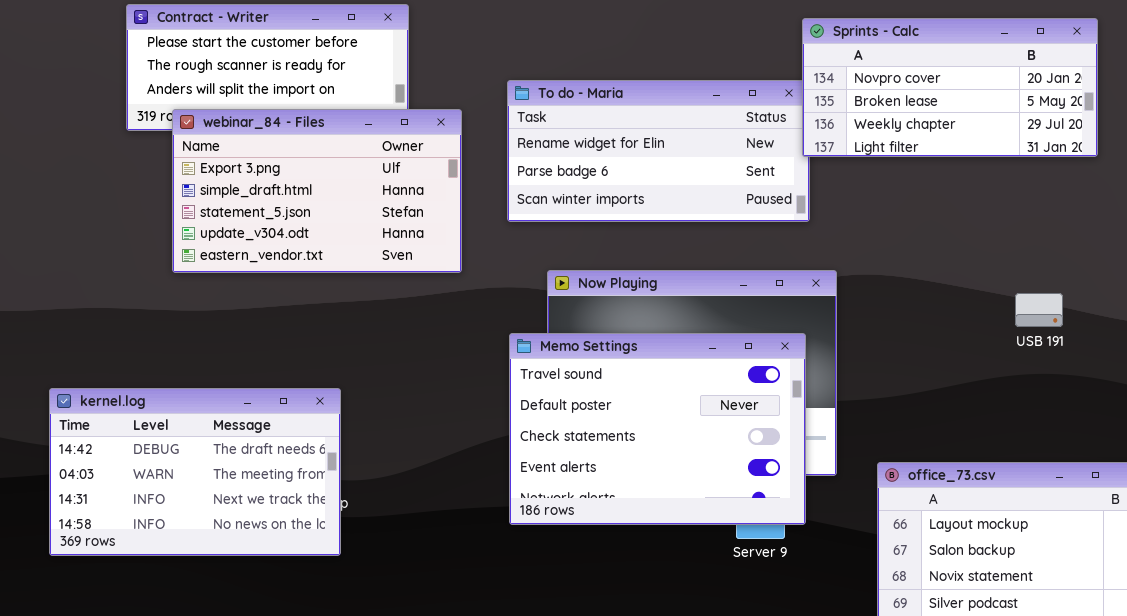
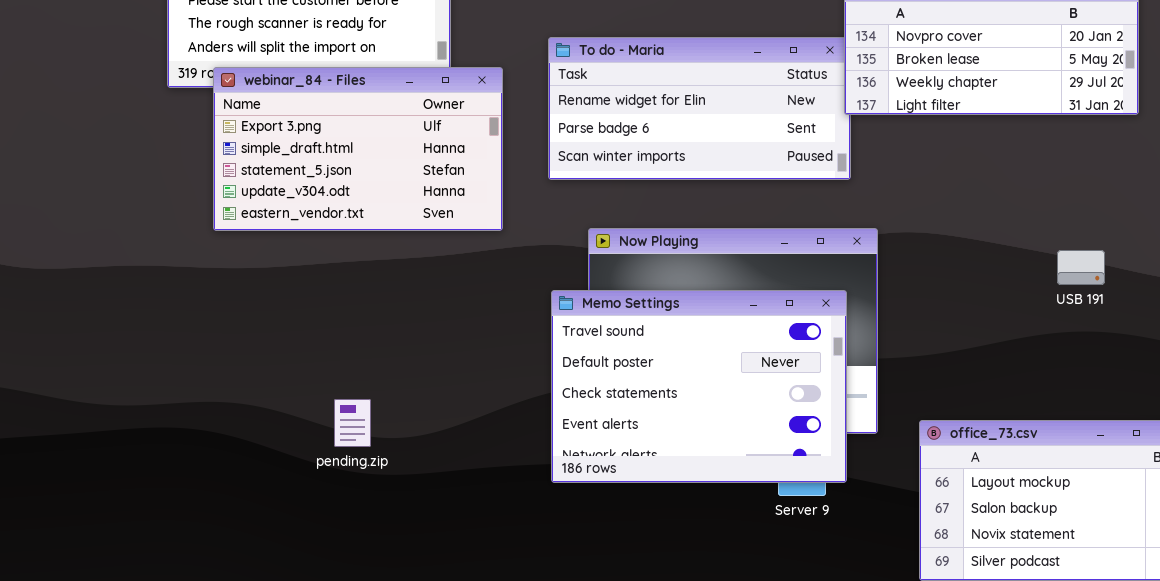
kernel.log: [49,388,341,556] -> none, closed

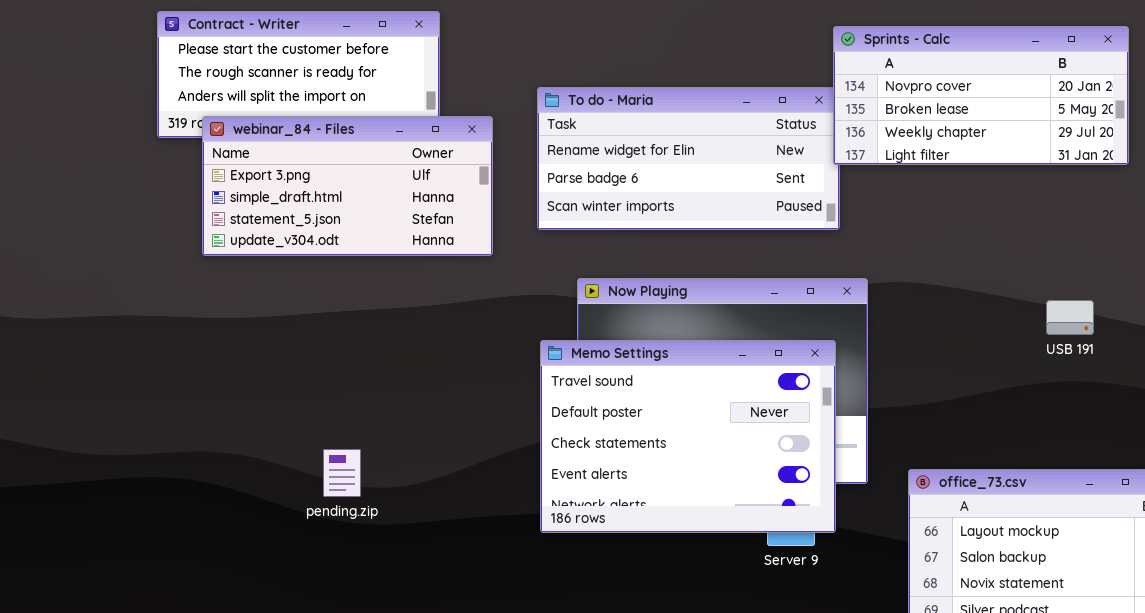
webinar_84 - Files: [213,67,503,231] -> [202,116,493,256], resized

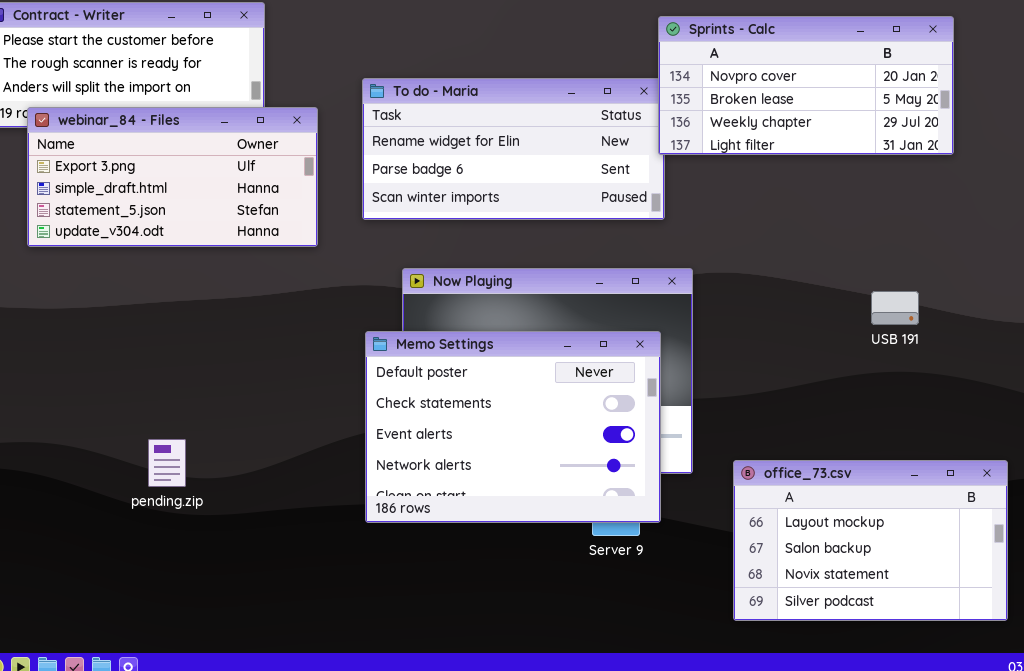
Memo Settings: [540,340,836,533] -> [365,331,661,523], scrolled down 1 row

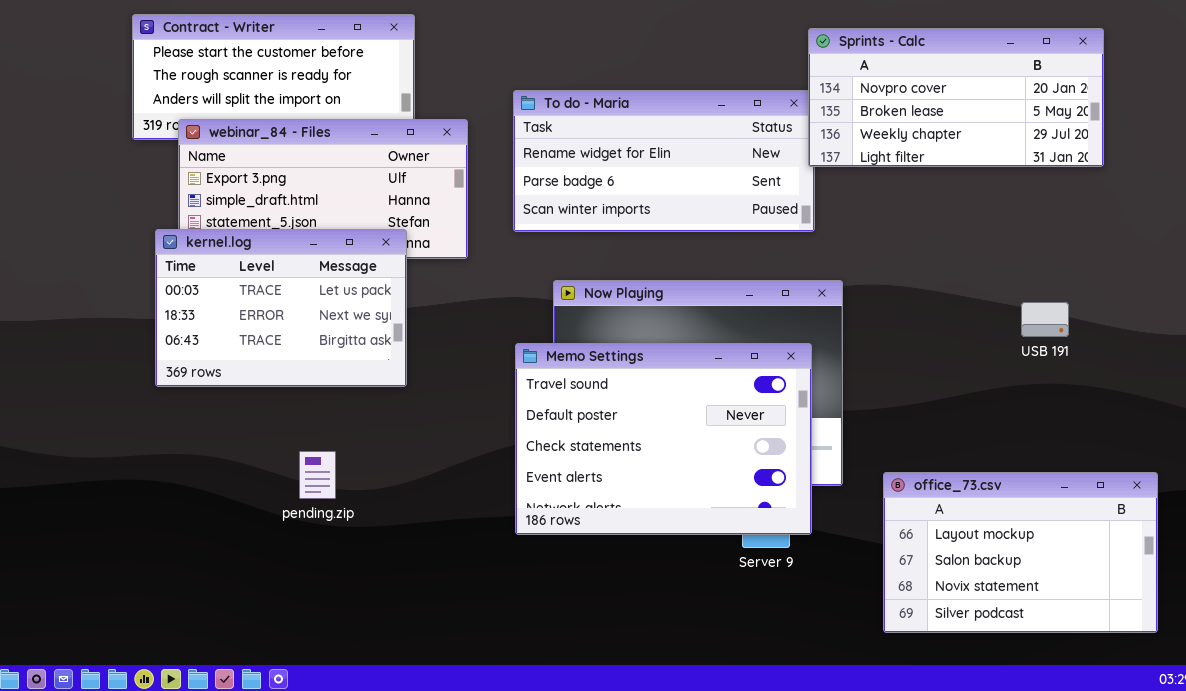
kernel.log: none -> [155,229,407,387], opened
Memo Settings: [365,331,661,523] -> [515,343,812,535], scrolled up 1 row

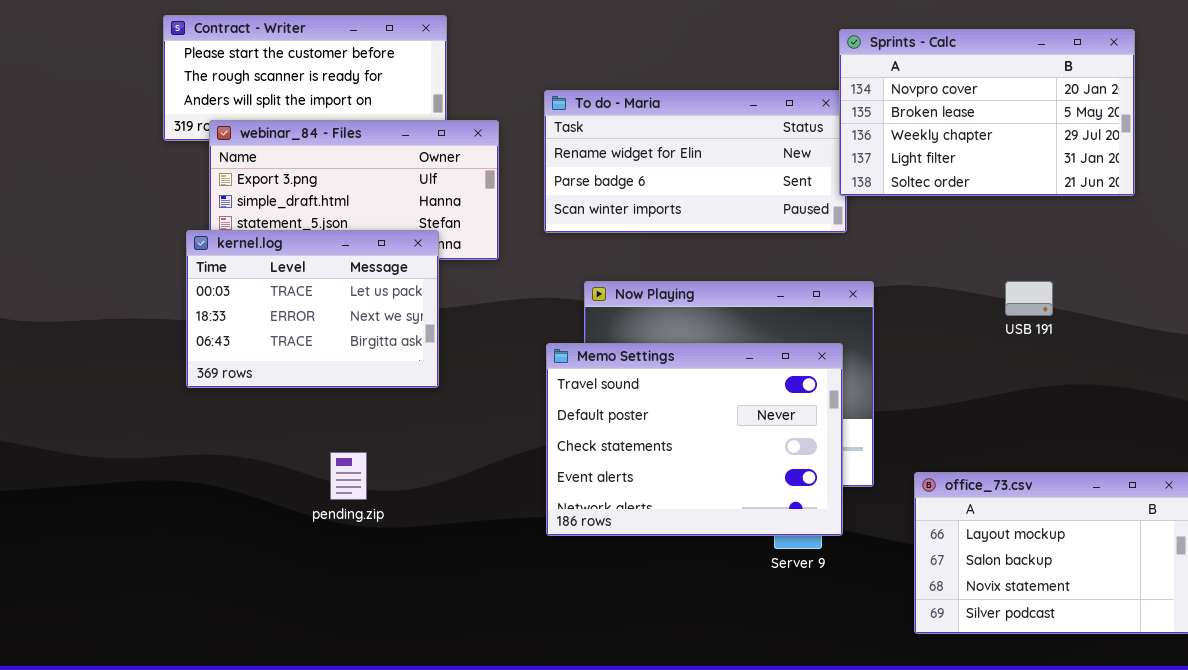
Sprints - Calc: [808,28,1104,167] -> [839,29,1135,196], resized
USB 191: [1021,302,1069,337] -> [1005,281,1053,316], moved

